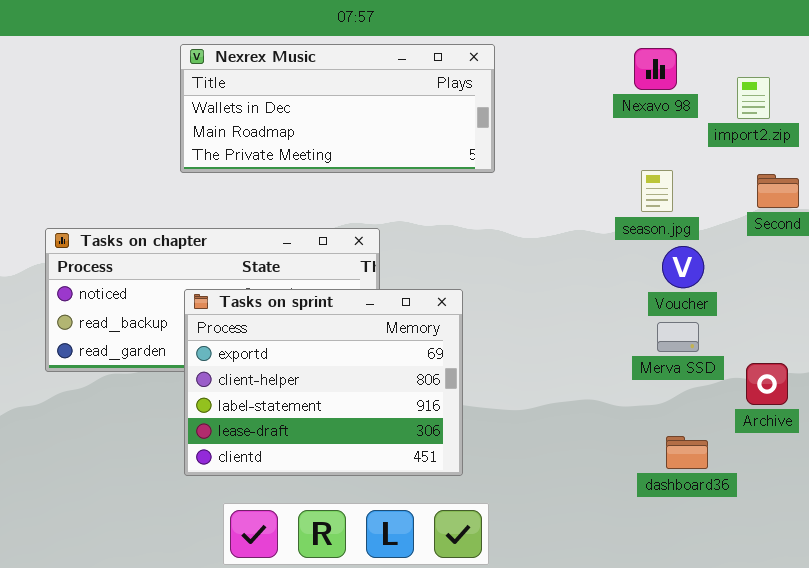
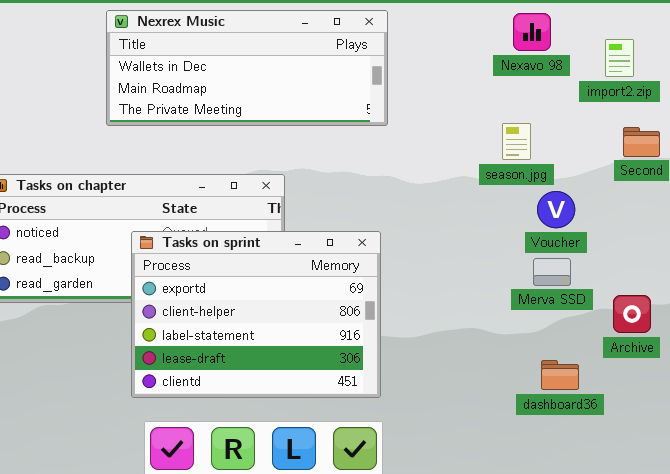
season.jpg: [641,170,673,212] -> [502,123,531,160], moved
Tasks on sprint: [184,289,463,476] -> [131,231,381,398], moved

